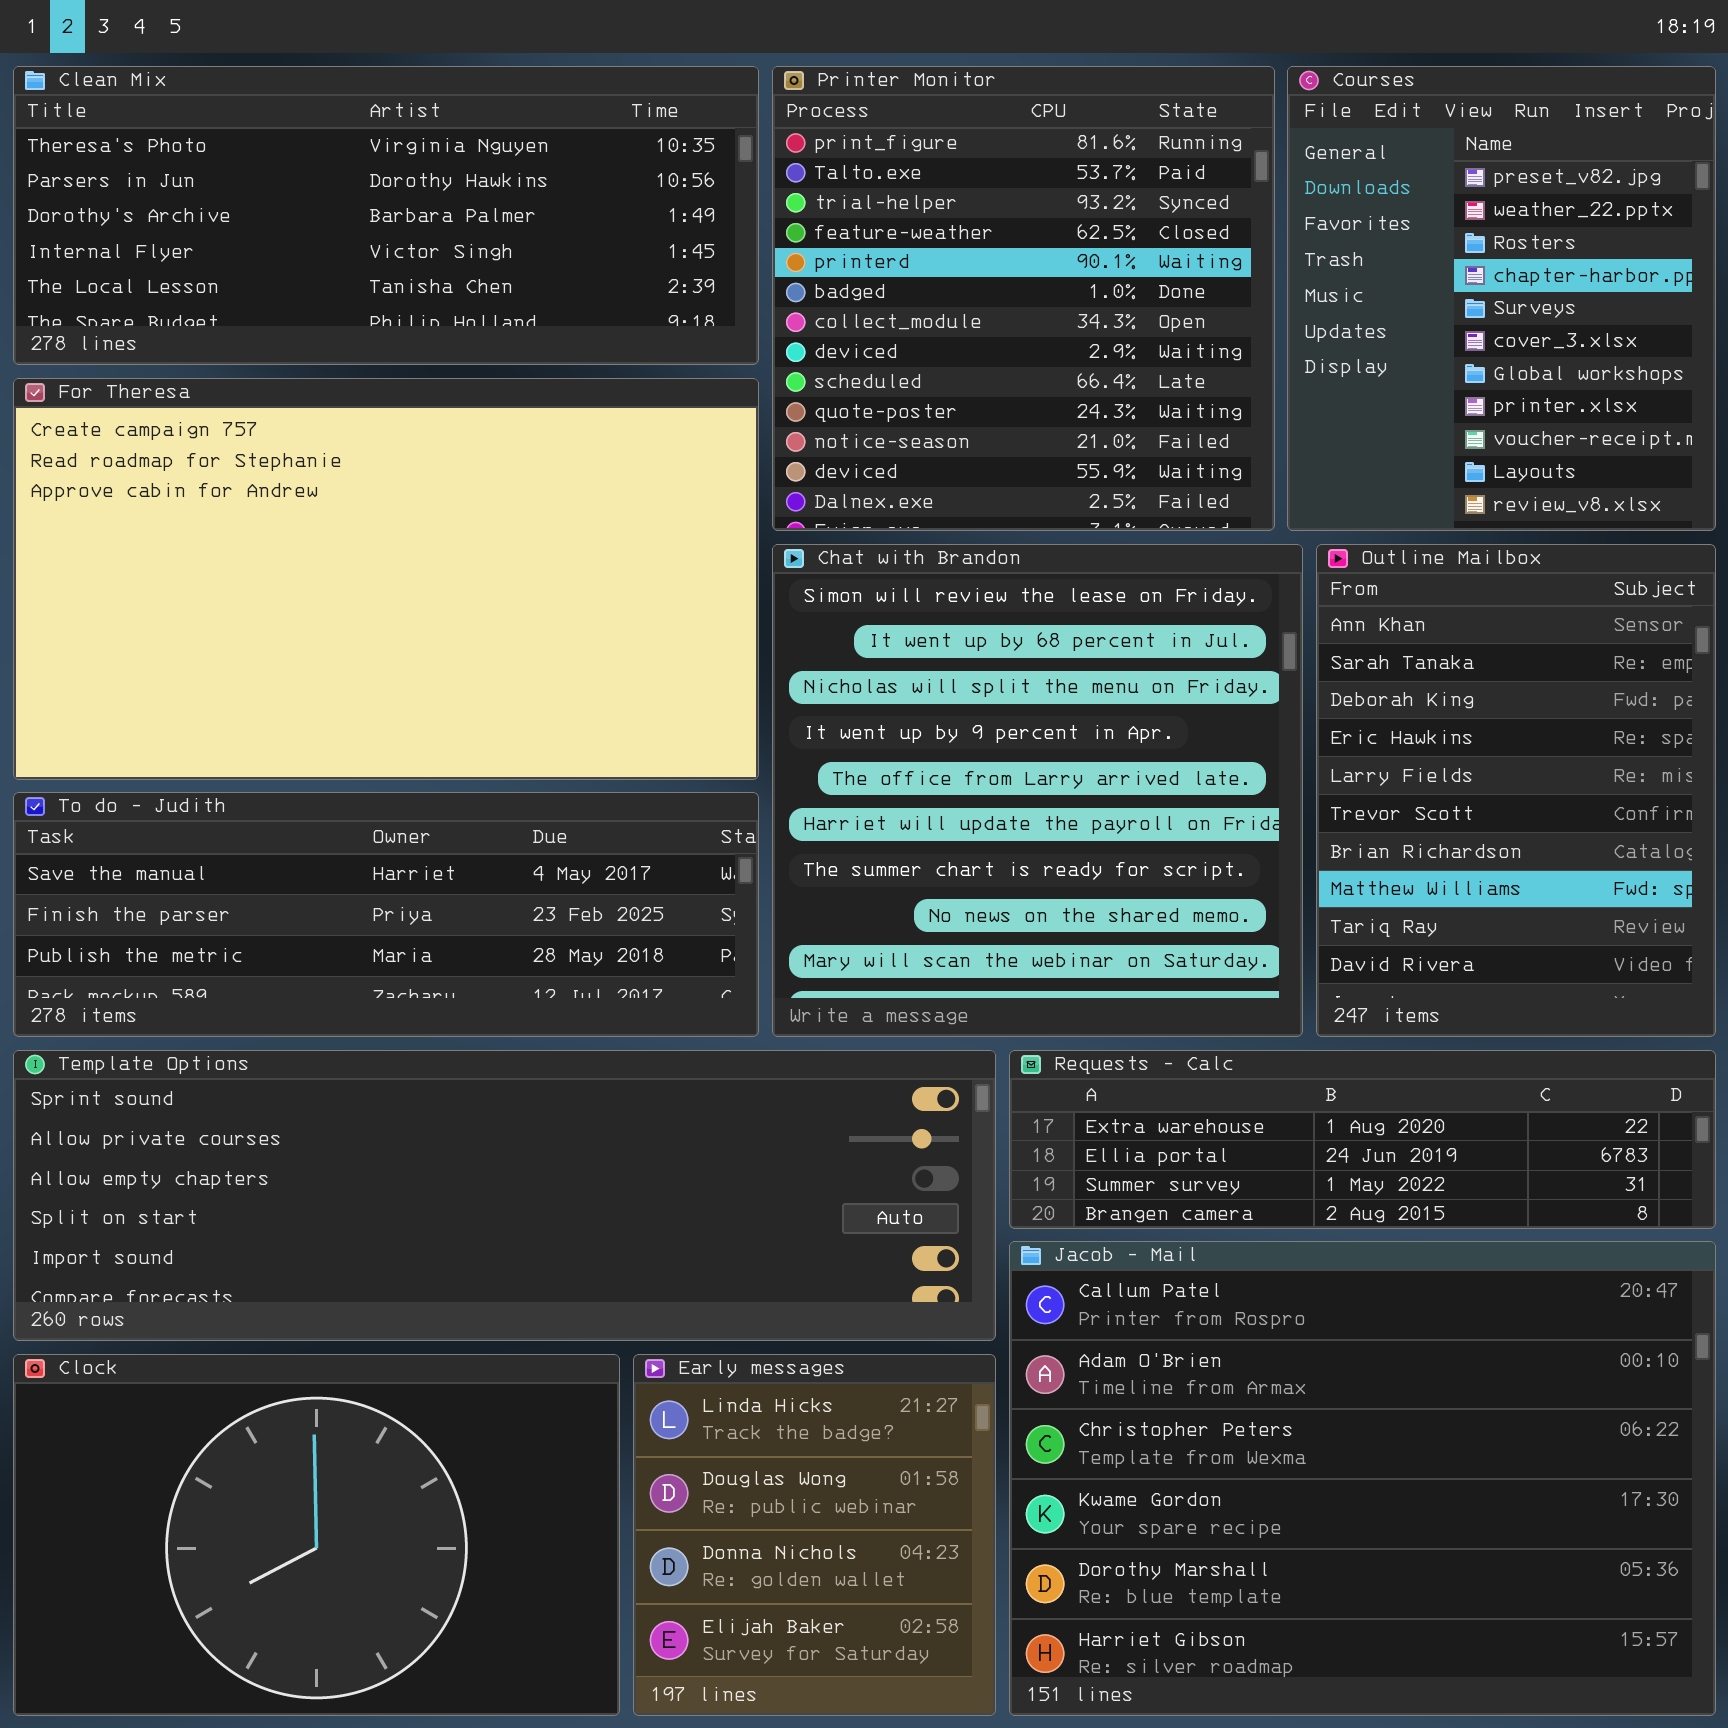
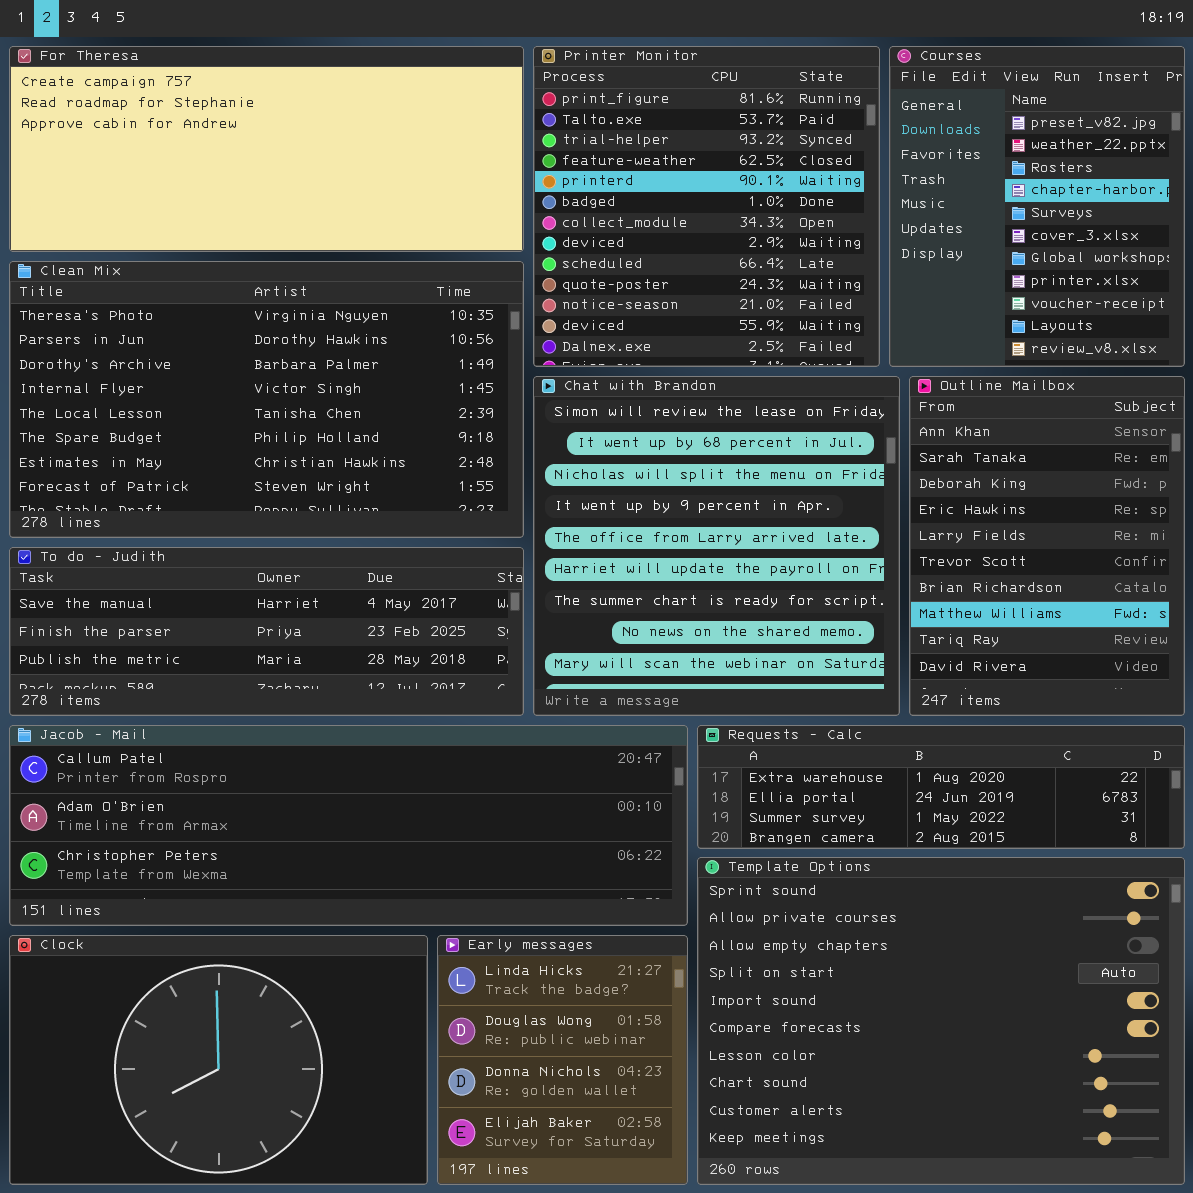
Clean Mix: [13,66,759,365] -> [9,261,524,538], moved, resized
For Theresa: [13,378,759,780] -> [9,46,524,252], moved, resized
Template Options: [13,1050,996,1341] -> [697,857,1185,1185], moved, resized
Jacob - Mail: [1009,1241,1716,1716] -> [9,725,688,926], moved, resized

